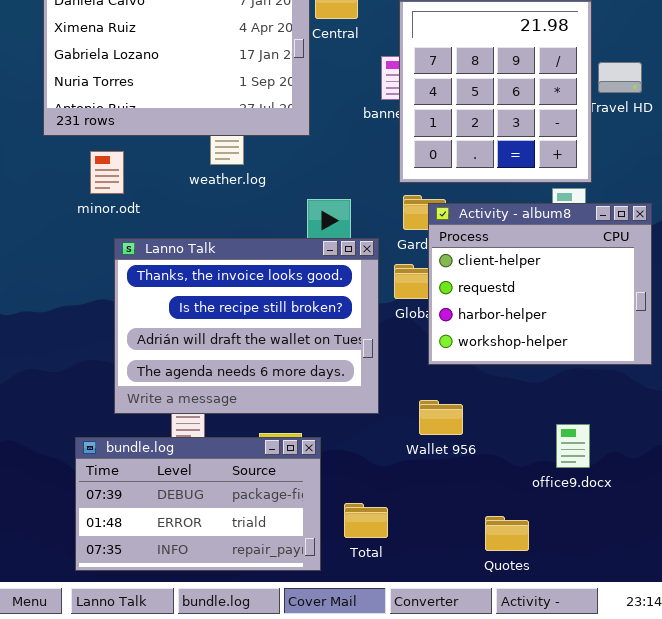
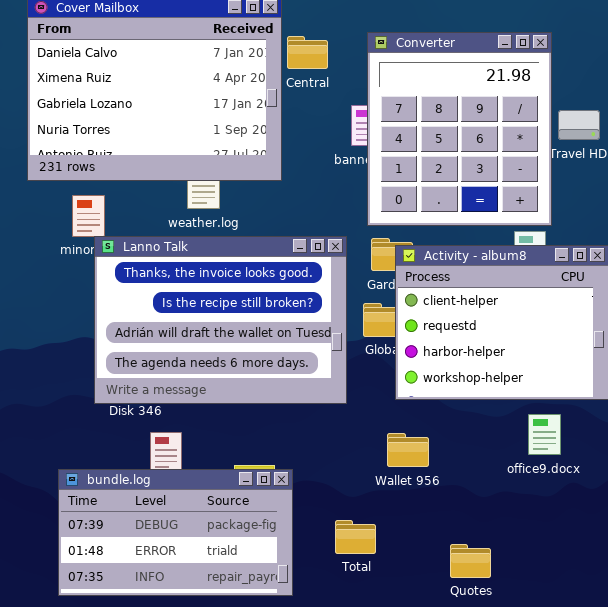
Lanno Talk: [114,238,379,414] -> [94,236,347,404], moved
office9.docx: [556,424,590,468] -> [528,414,561,455], moved
Total: [344,503,388,538] -> [335,520,376,554], moved

